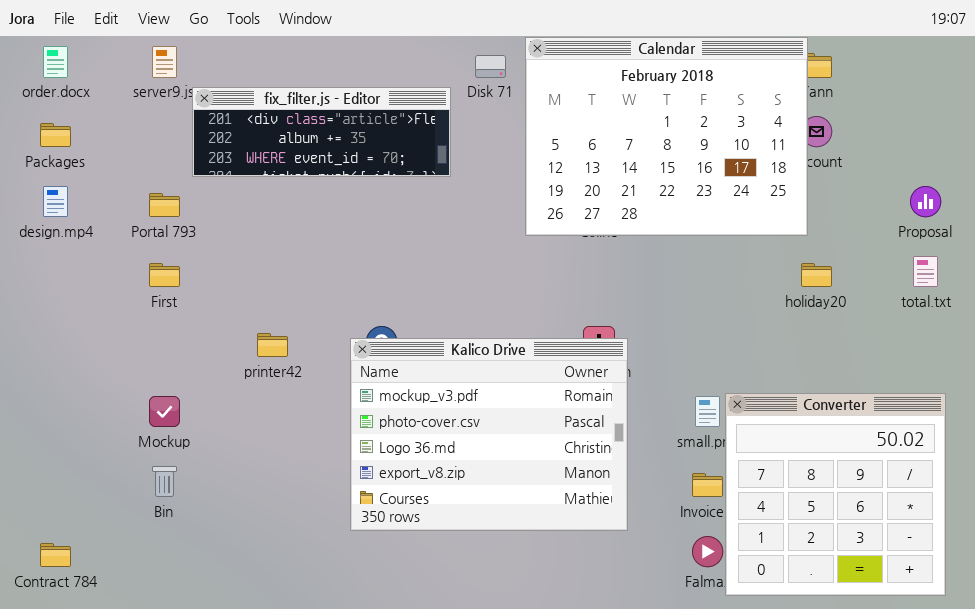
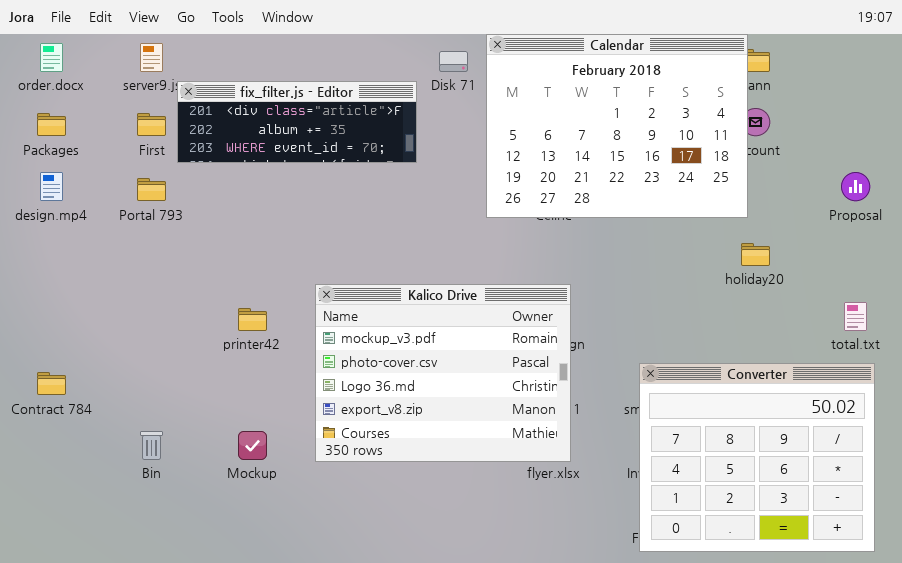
total.txt: [913,256,938,287] -> [844,302,867,331], moved
First: [149,263,180,287] -> [137,113,166,136], moved
Kalico Drive: [350,338,628,531] -> [315,284,571,462], moved
Converter: [725,393,946,596] -> [639,363,875,552], resized
Mockup: [149,396,180,427] -> [238,431,267,460], moved
Contract 784: [40,543,71,567] -> [37,372,66,395], moved

